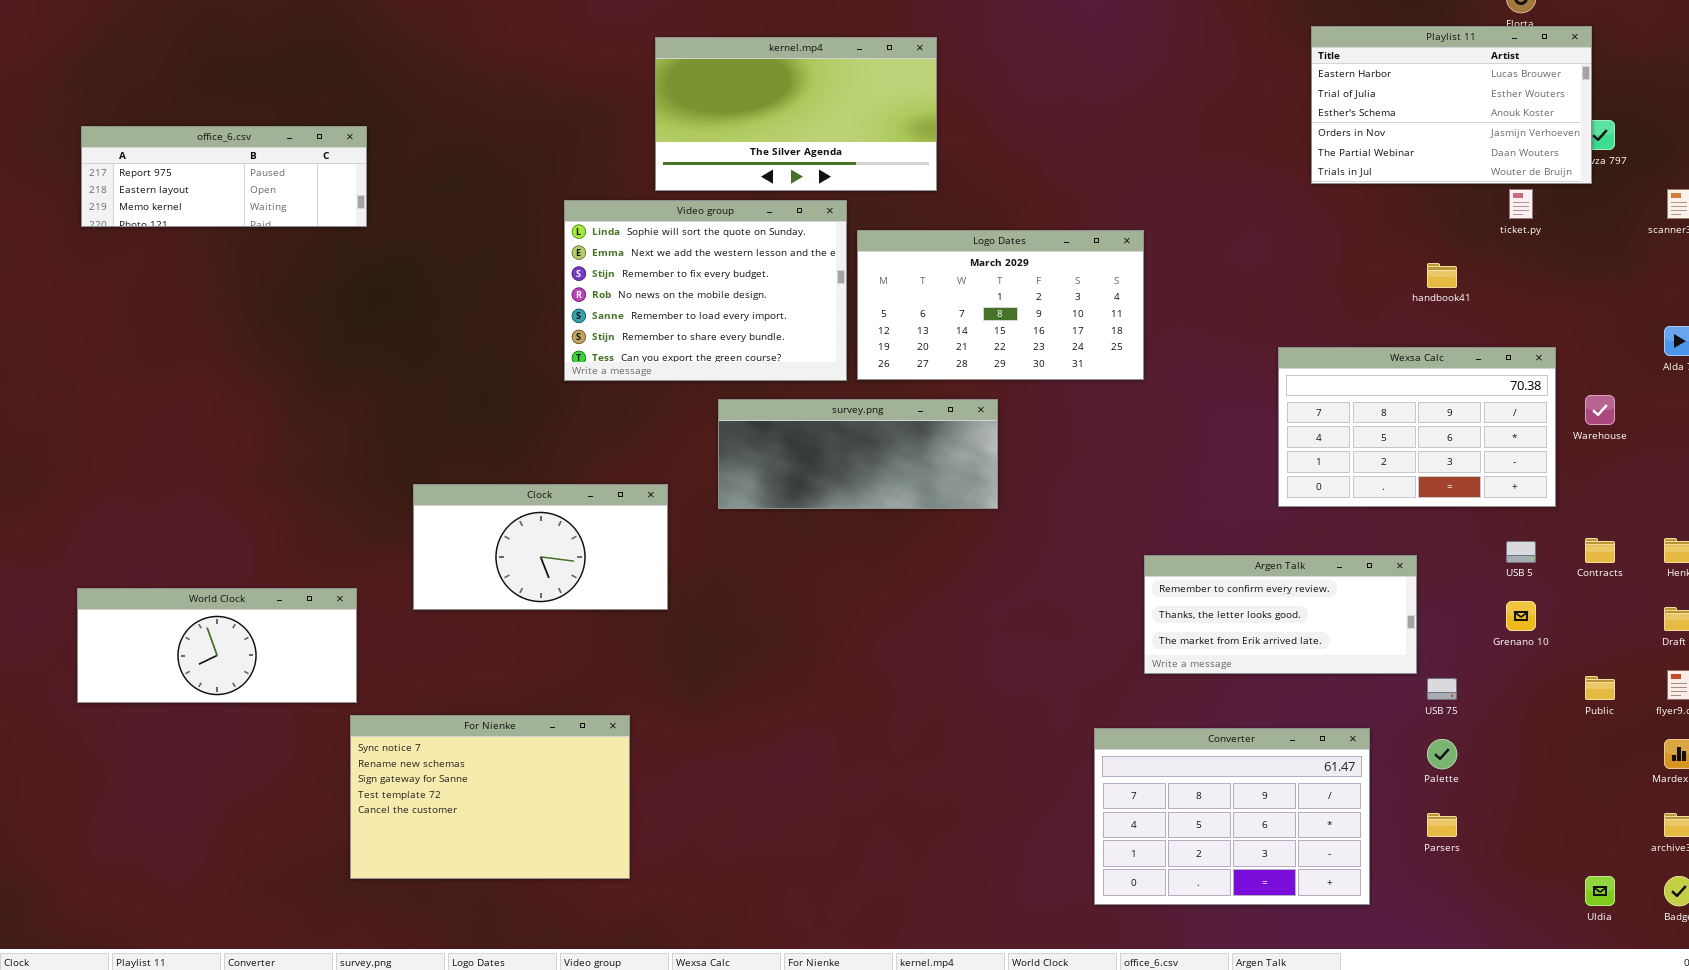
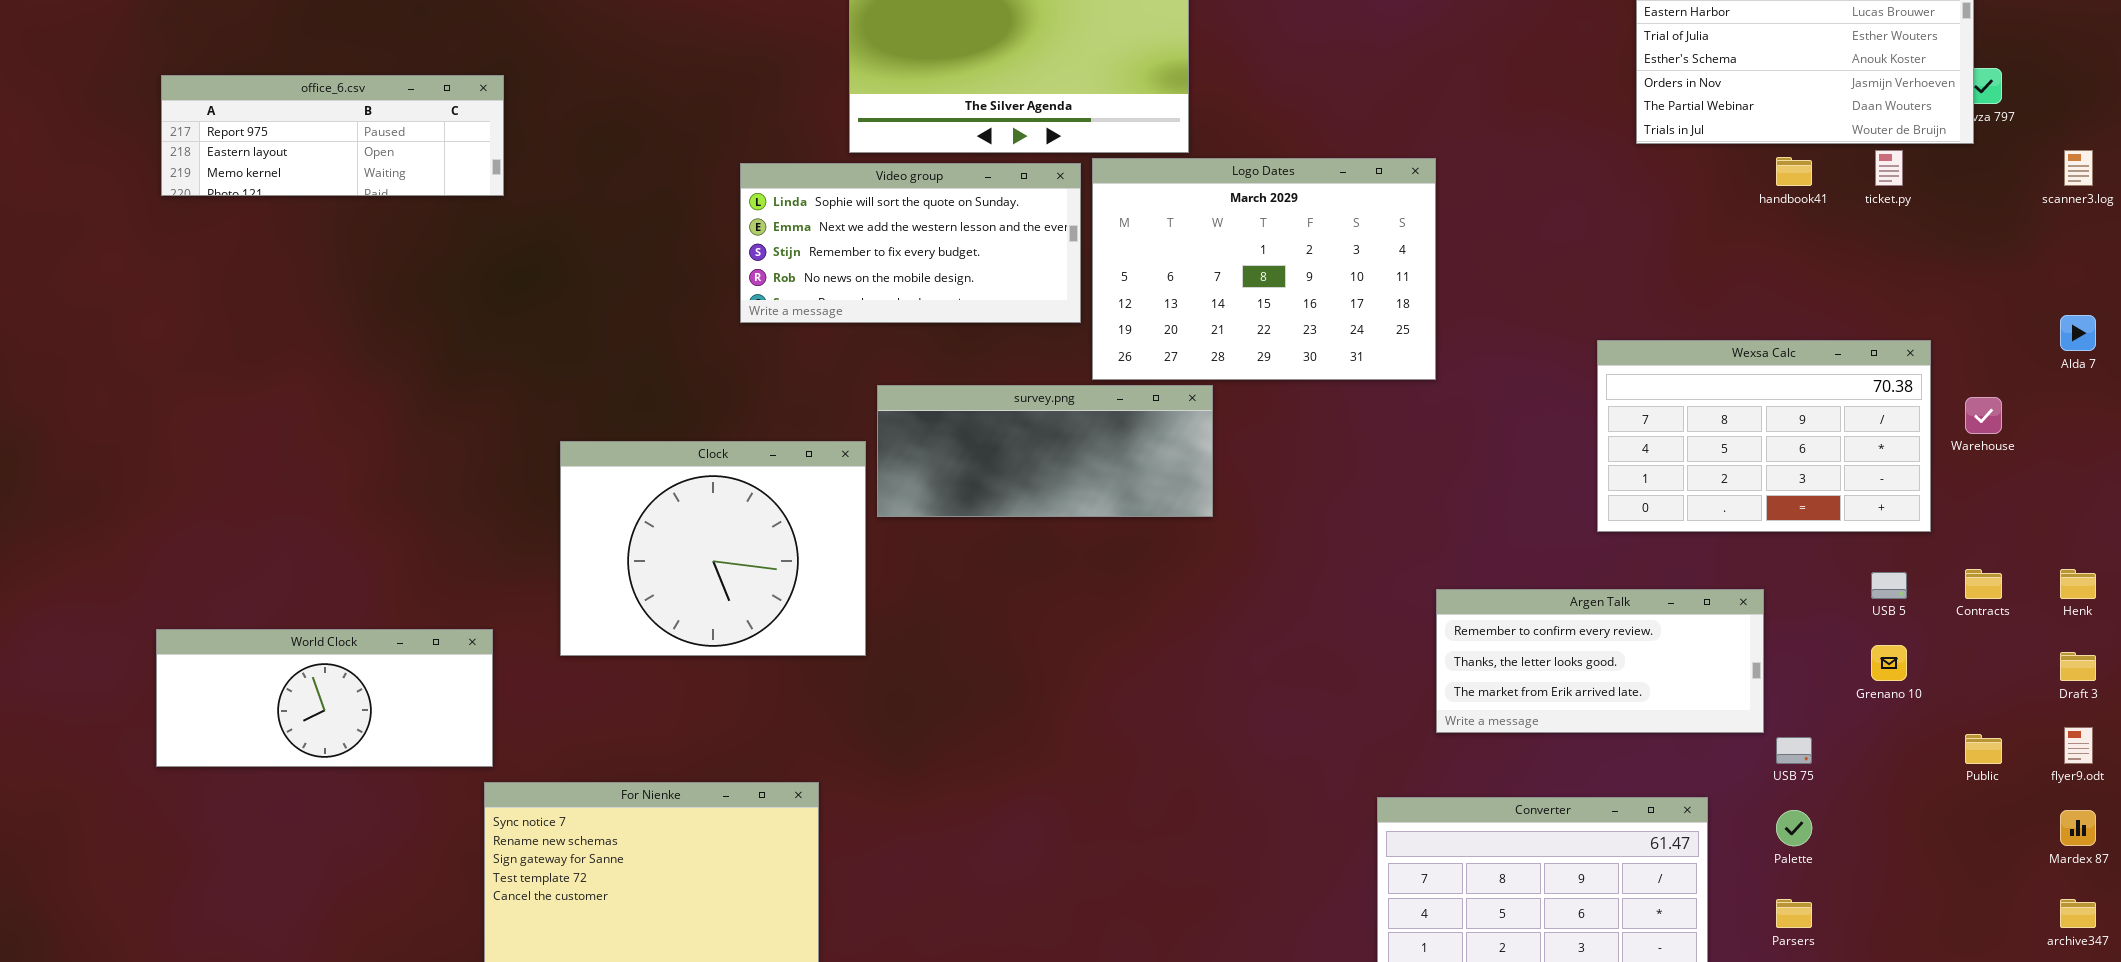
Video group: [564,200,847,381] -> [740,163,1081,323], resized
Logo Dates: [857,230,1144,380] -> [1092,158,1436,380], resized
handbook41: [1427,263,1457,288] -> [1776,157,1812,186], moved
survey.png: [718,399,998,509] -> [877,385,1213,517], moved
Clock: [413,484,668,610] -> [560,441,866,656], resized

